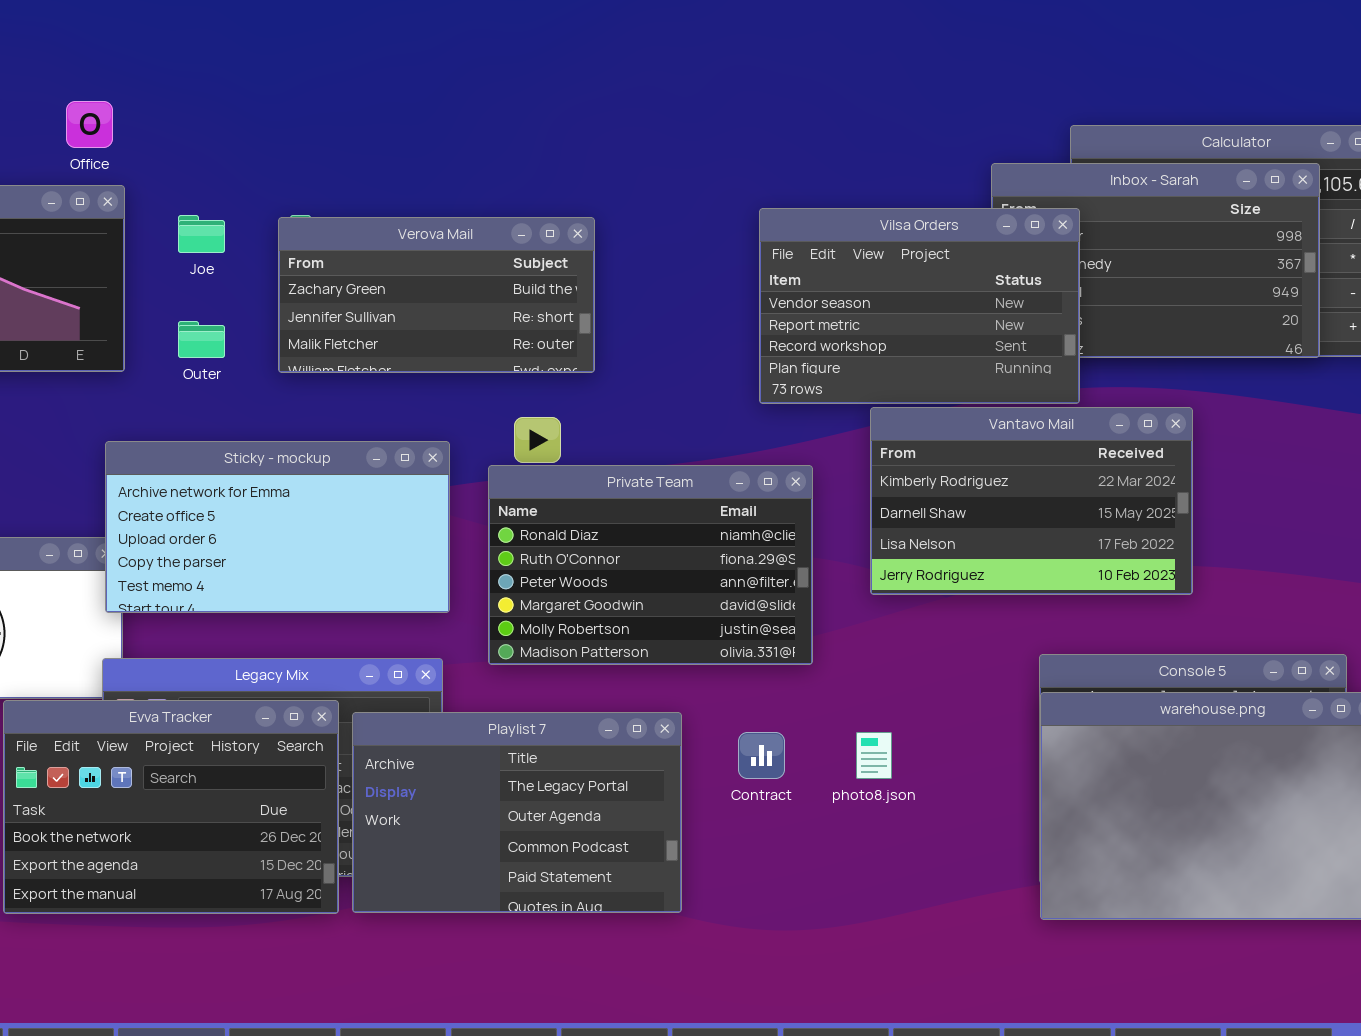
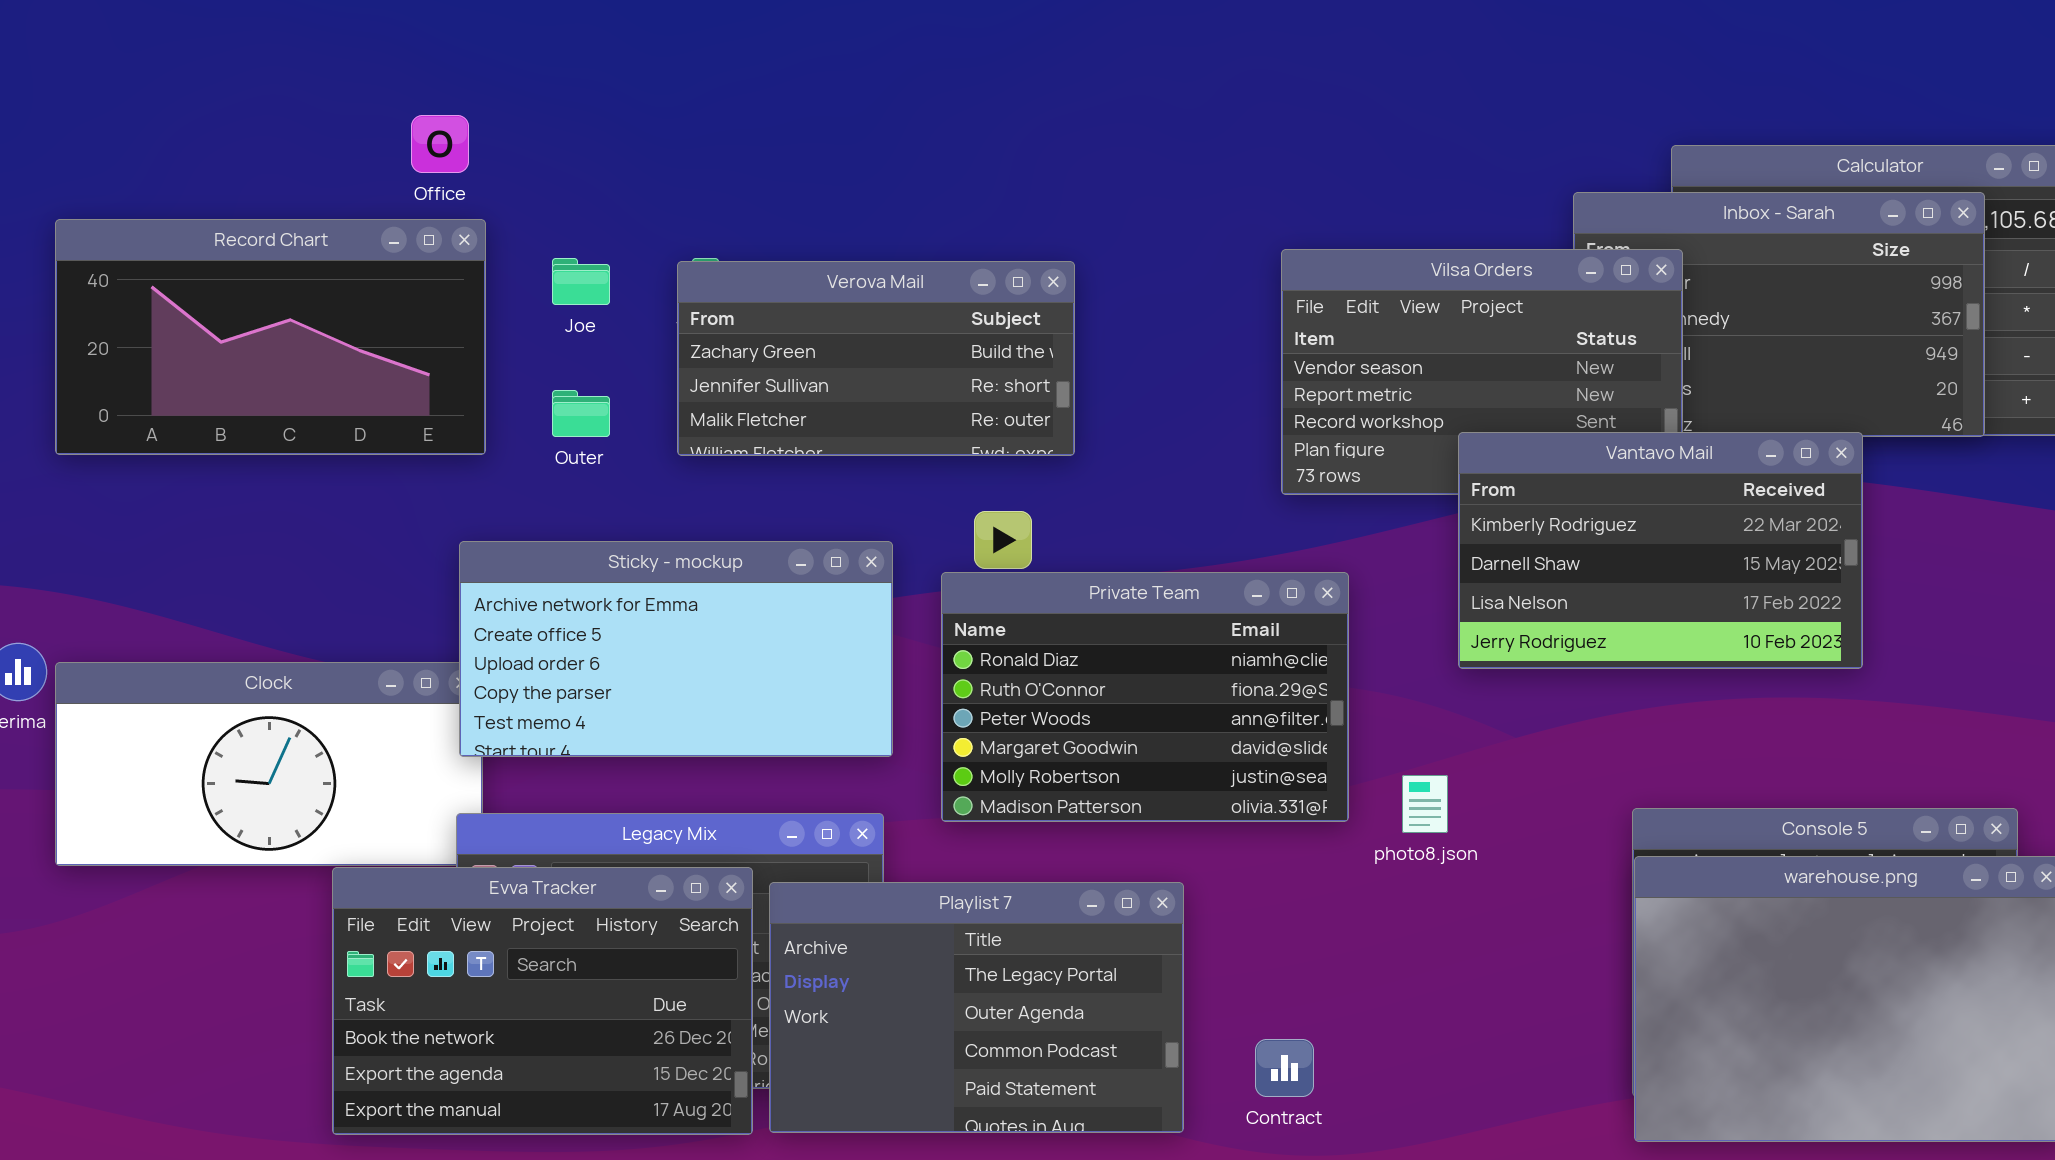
Vantavo Mail: [870,407,1193,595] -> [1458,432,1863,669], moved
Contract: [738,732,785,779] -> [1255,1039,1314,1097], moved
photo8.json: [856,732,892,779] -> [1402,775,1448,833], moved

